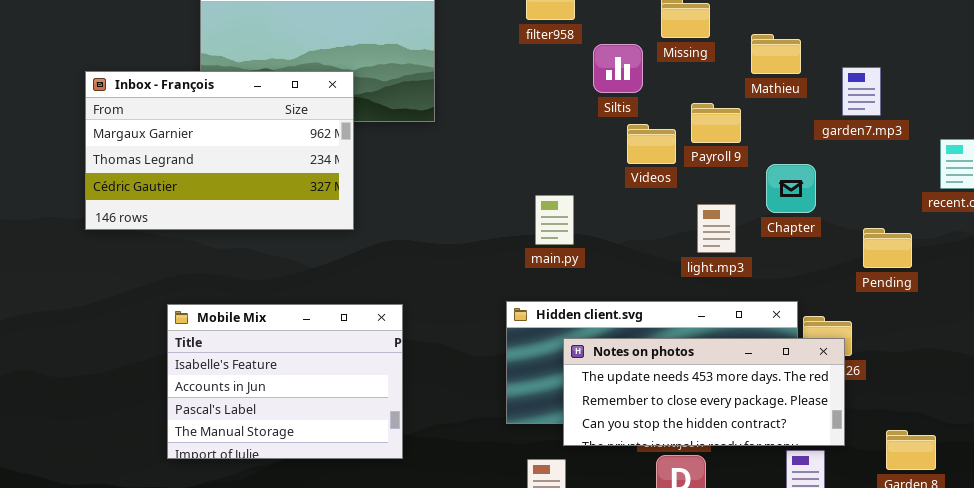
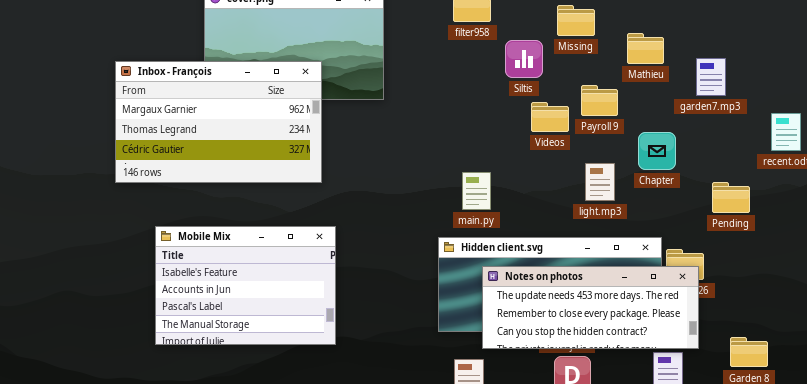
main.py: [535,195,574,245] -> [462,172,491,210], moved
Mobile Mix: [167,304,403,459] -> [155,226,336,345], moved

